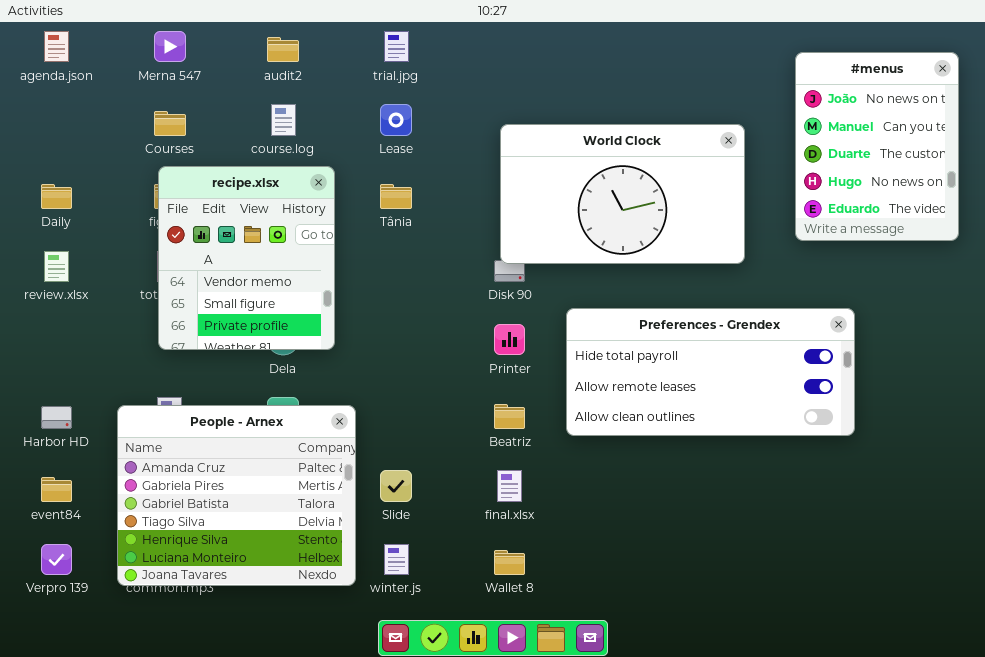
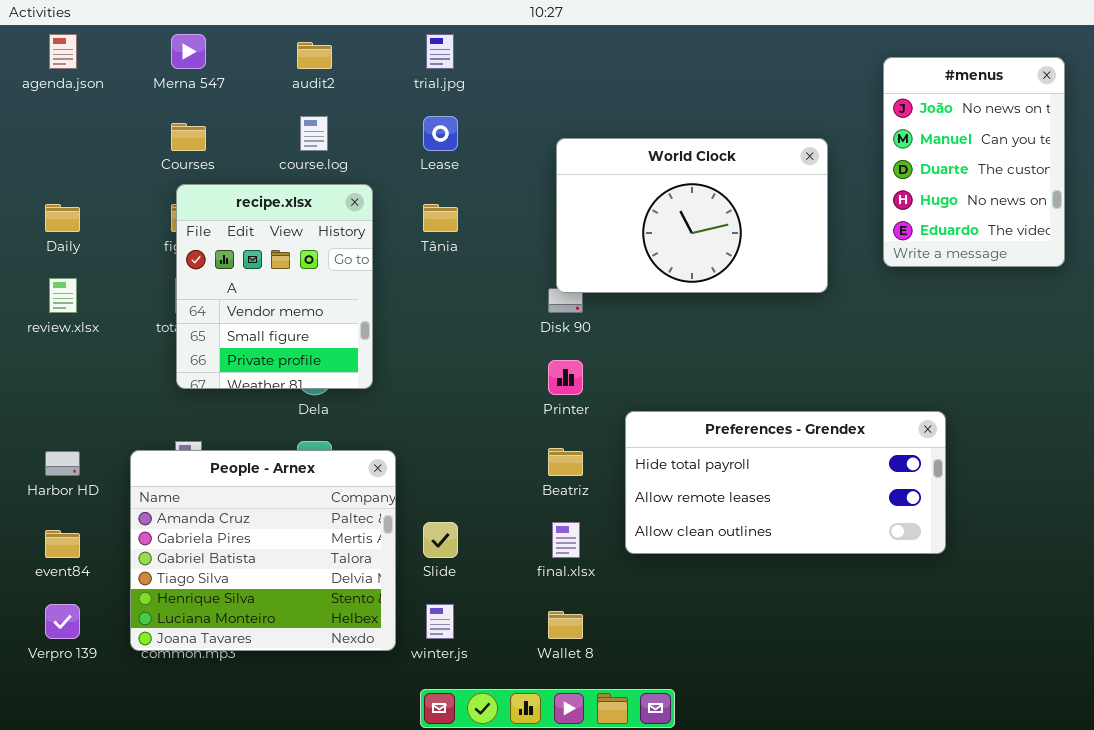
Preferences - Grendex: [566,308,855,436] -> [625,411,946,554], moved

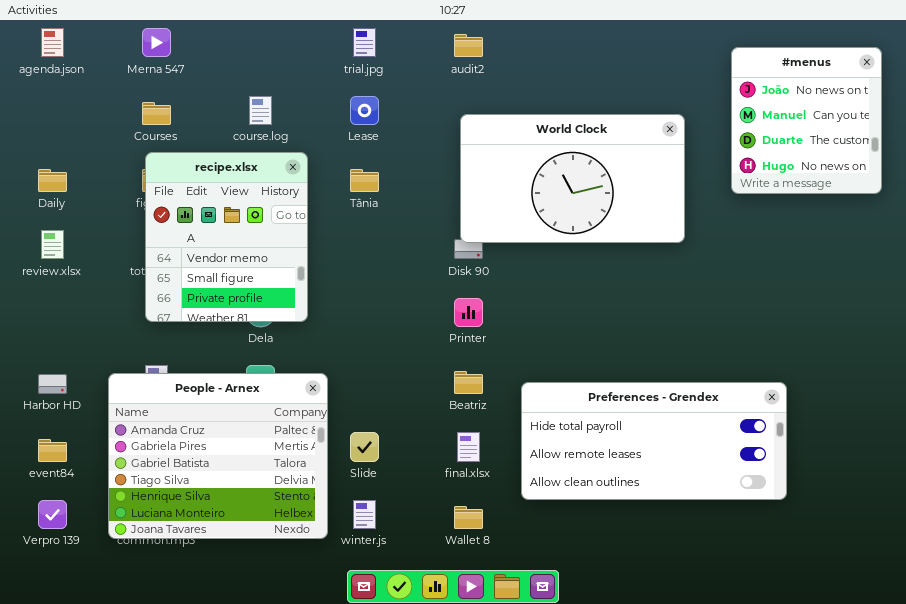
audit2: [297,42,332,69] -> [454,34,483,57], moved
#menus: [883,57,1065,267] -> [731,47,882,194], resized
Preferences - Grendex: [625,411,946,554] -> [521,382,787,500], moved

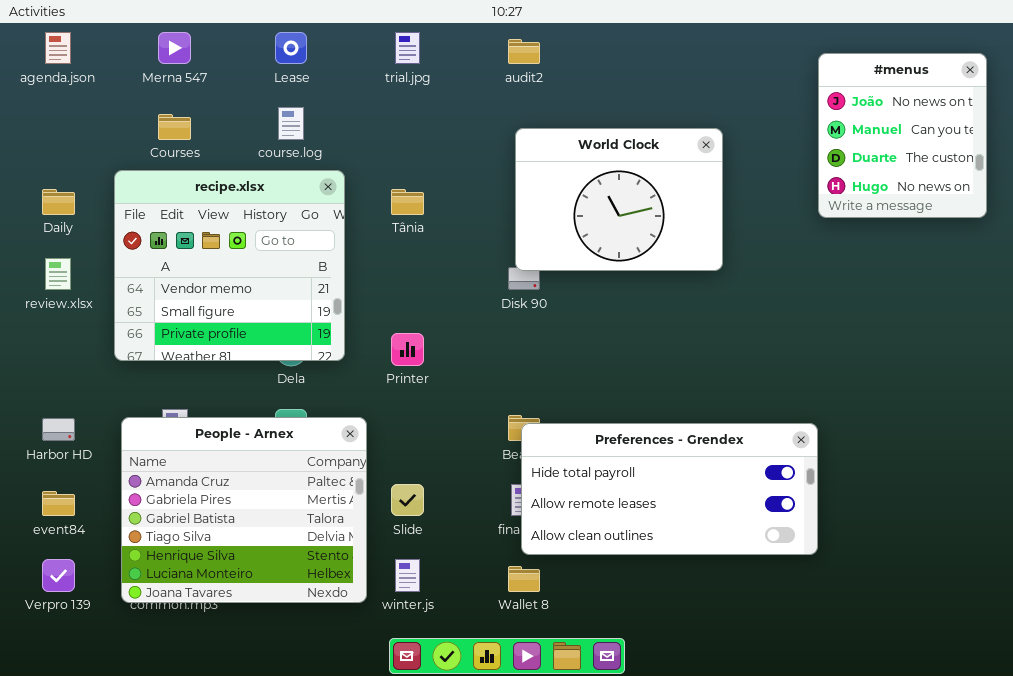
Lease: [350,96,379,125] -> [275,32,307,64], moved
World Clock: [460,114,685,243] -> [515,128,723,271], resized
recipe.xlsx: [145,152,308,322] -> [114,170,345,361], resized
Printer: [454,298,483,327] -> [391,333,424,366], moved
Preferences - Grendex: [521,382,787,500] -> [521,423,818,555], moved

